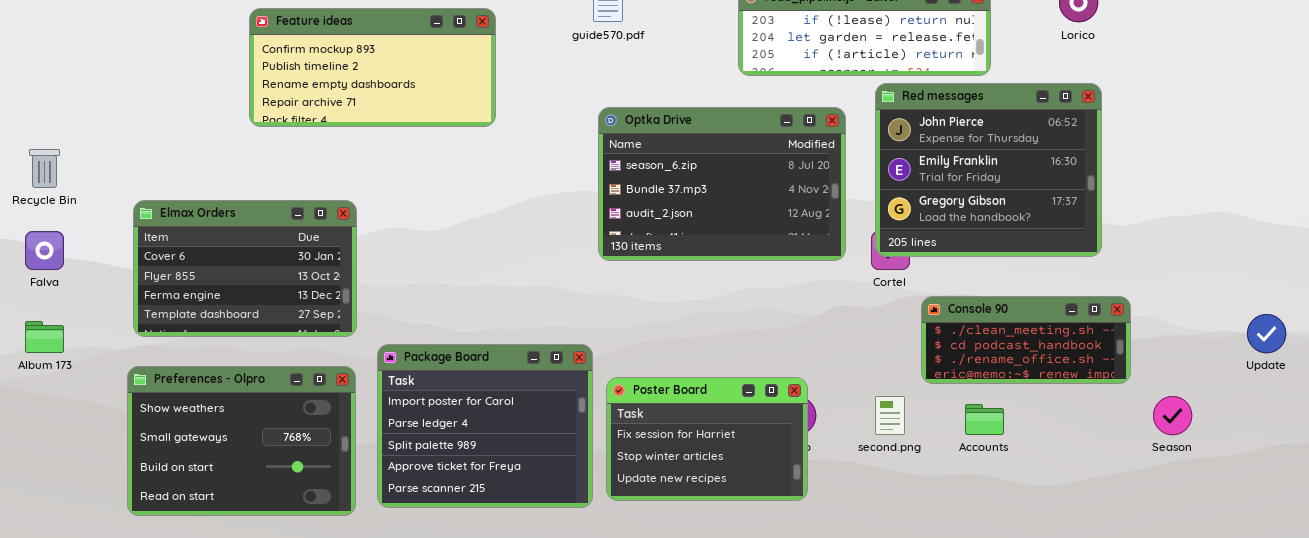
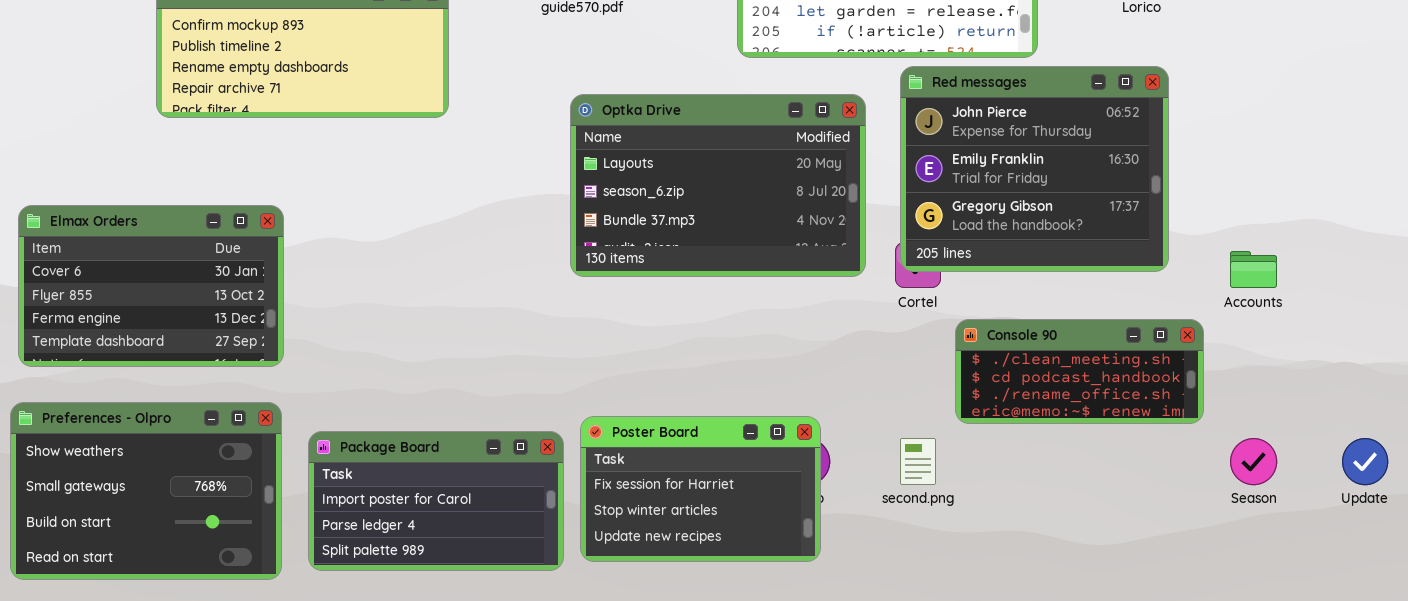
Optka Drive: [598,107,846,261] -> [570,94,866,277], scrolled up 1 row
Update: [1247,314,1286,353] -> [1342,438,1388,485], moved
Package Board: [377,344,593,508] -> [308,431,564,571], resized
Accounts: [965,404,1004,435] -> [1230,251,1277,288], moved

